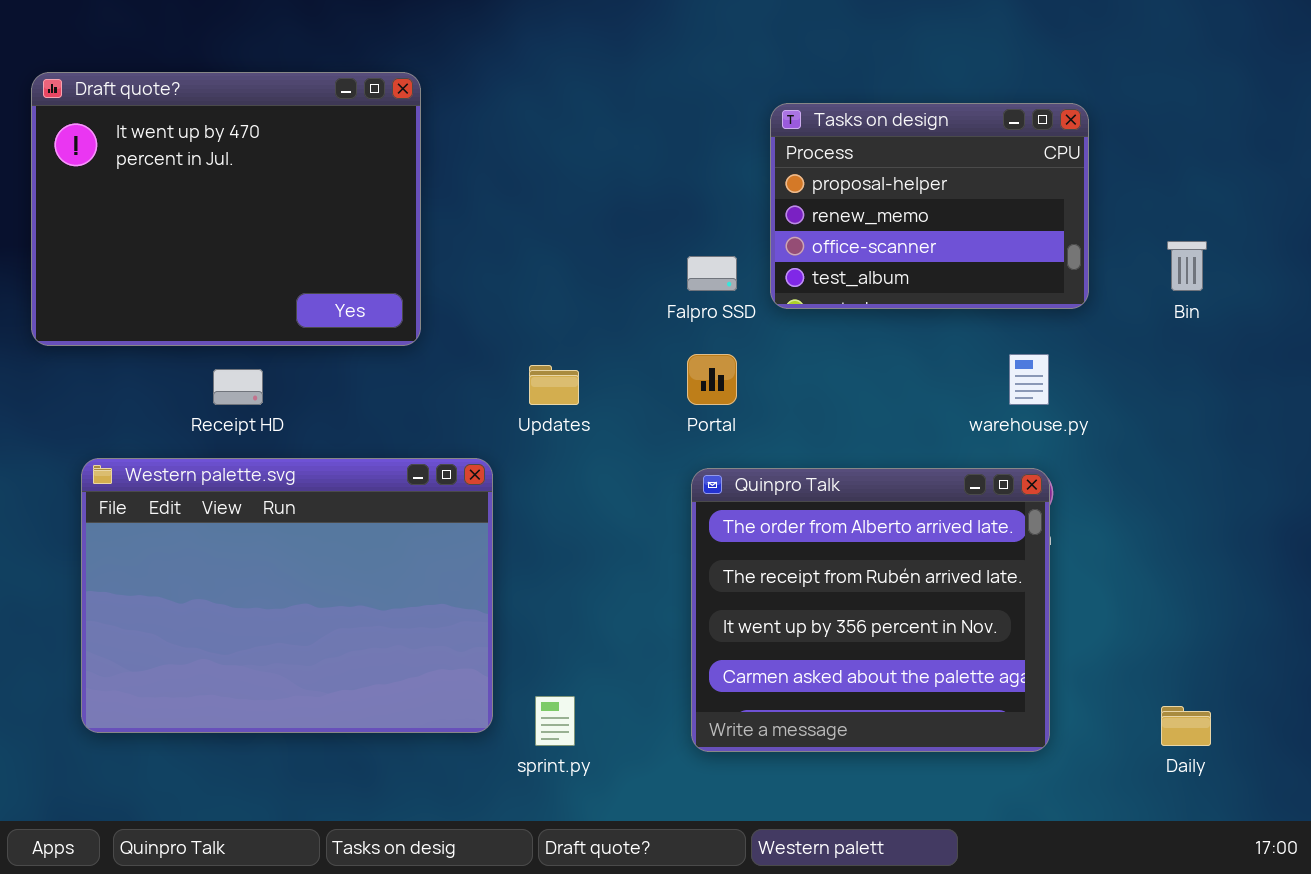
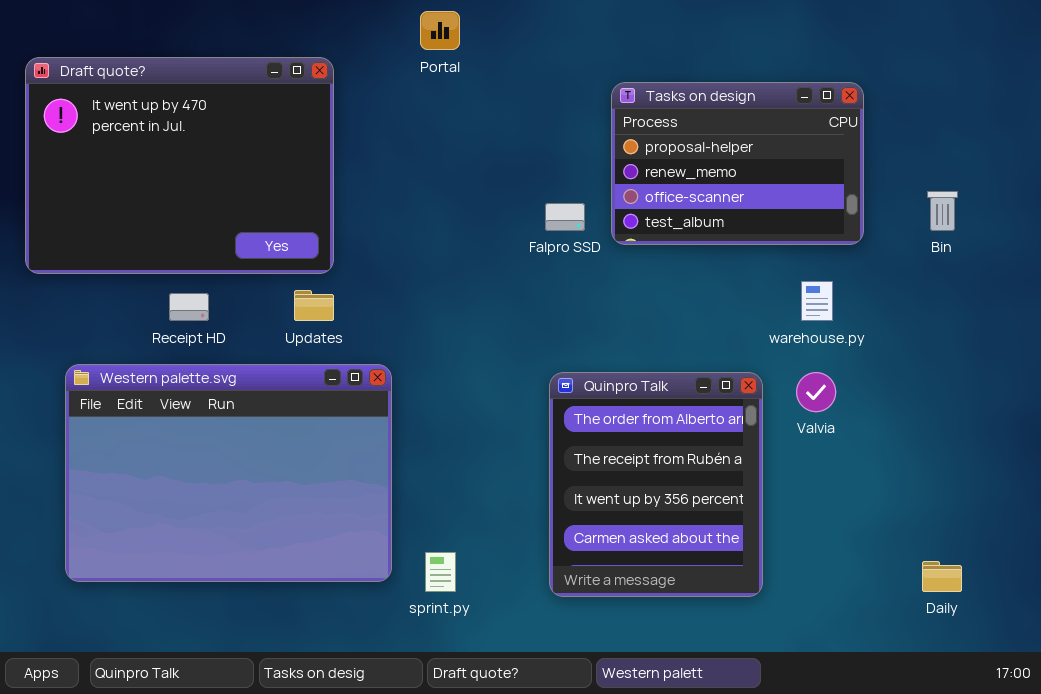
Portal: [687,354,737,405] -> [420,11,460,50], moved
Updates: [529,365,579,405] -> [294,290,334,321], moved
Quinpro Talk: [691,468,1050,752] -> [549,372,763,597], resized

